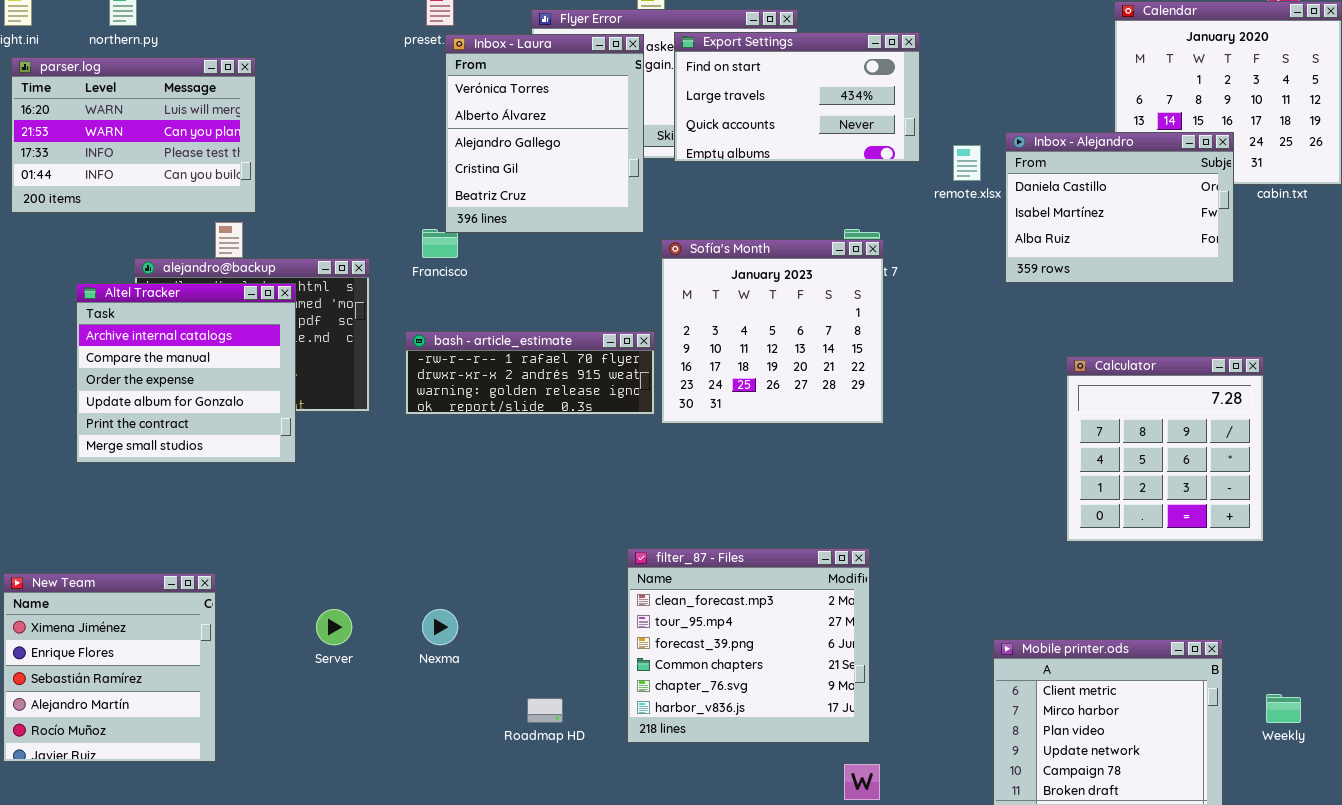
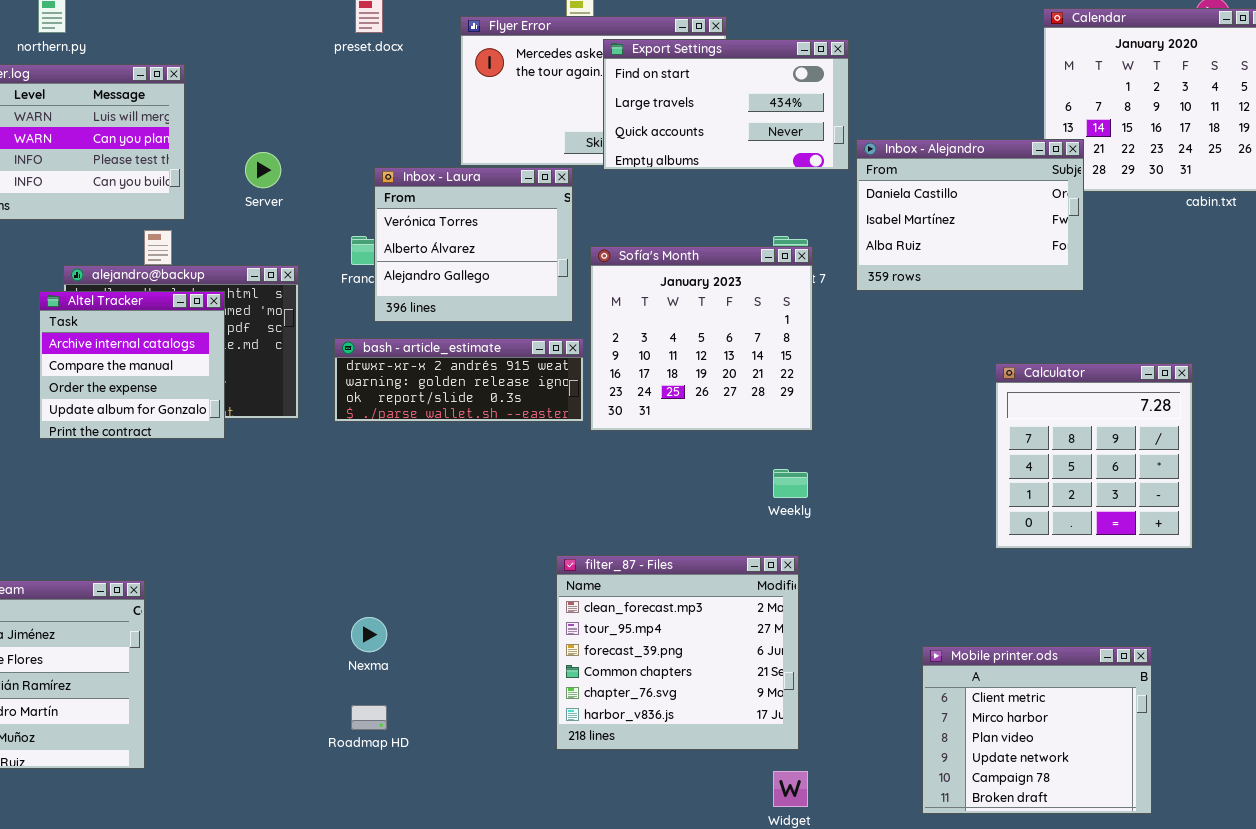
Inbox - Laura: [445,34,644,233] -> [374,167,573,322], moved, resized
Inbox - Alejandro: [1005,132,1234,283] -> [856,139,1084,291], moved
Altel Tracker: [76,283,296,463] -> [39,291,225,439], resized
bash - article_estimate: [405,331,655,415] -> [334,338,584,422], scrolled down 1 row
Server: [316,609,352,645] -> [245,152,281,188], moved
Weekly: [1266,694,1301,723] -> [773,469,808,498], moved
Roadmap HD: [527,698,563,723] -> [351,705,387,730], moved

